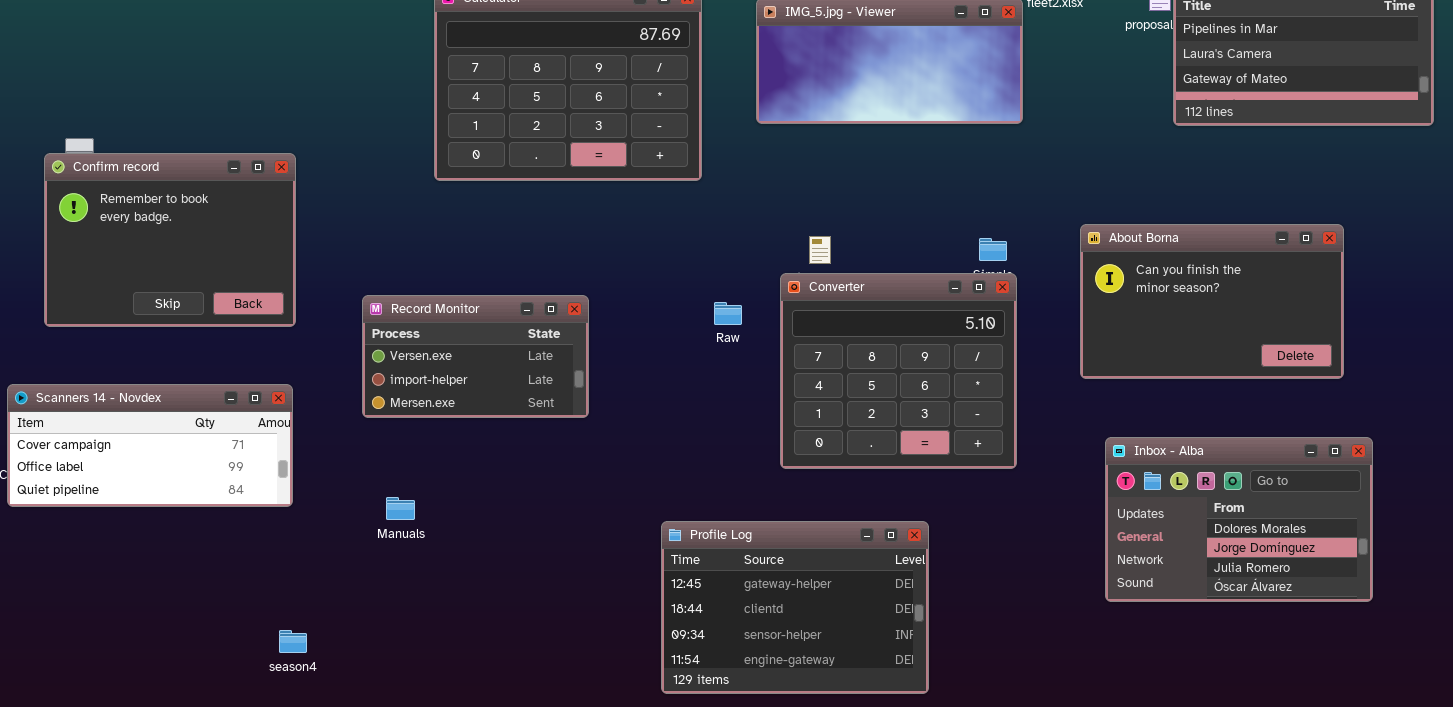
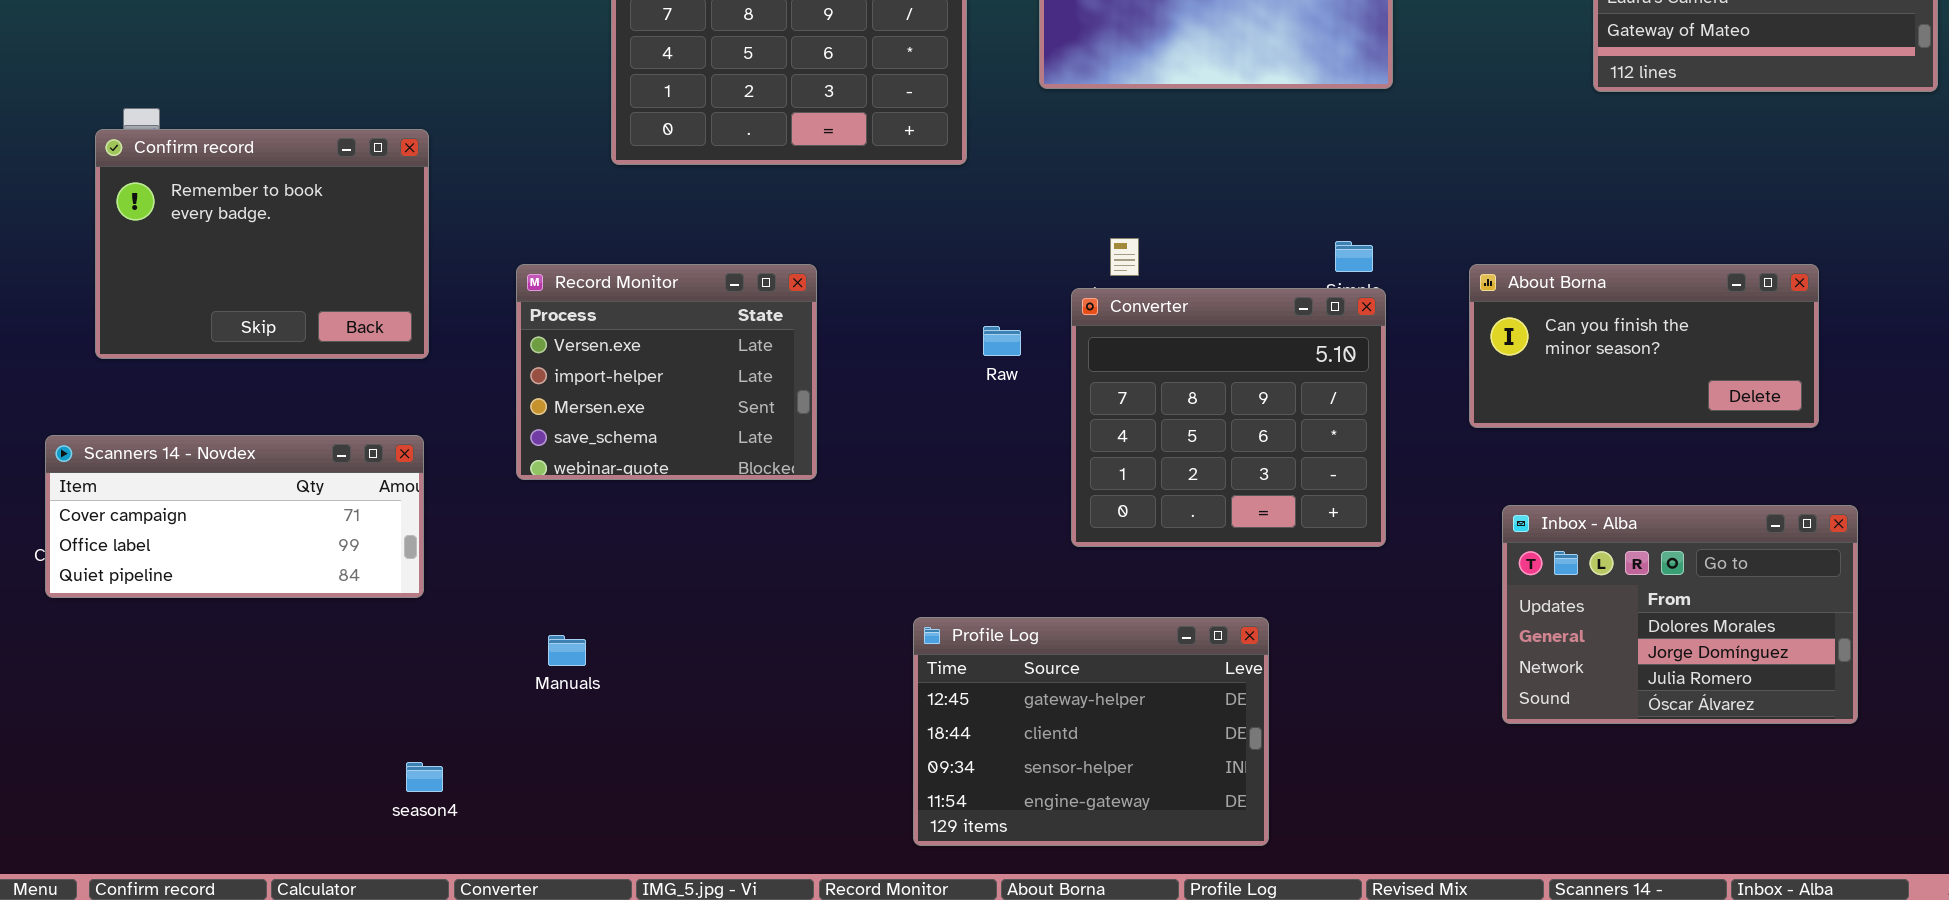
About Borna: [1080,224,1344,379] -> [1469,264,1819,428], resized
Record Monitor: [362,295,589,418] -> [516,264,817,480], resized
Manuals: [386,497,415,520] -> [548,635,586,666], moved

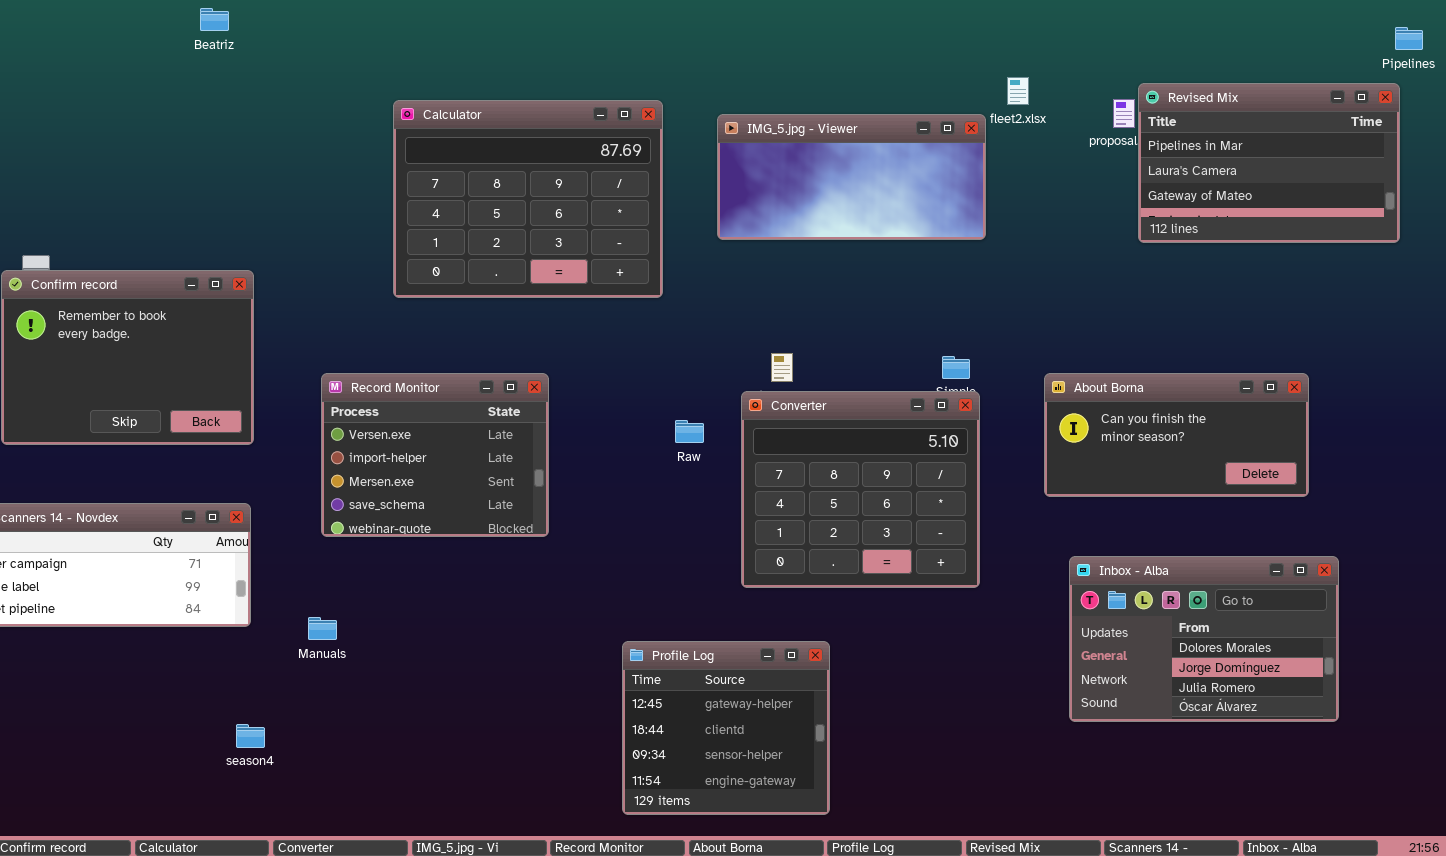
Profile Log: [913,617,1269,846] -> [622,641,830,815], resized
Manuals: [548,635,586,666] -> [308,617,337,640], moved
season4: [406,762,443,792] -> [236,724,265,748], moved

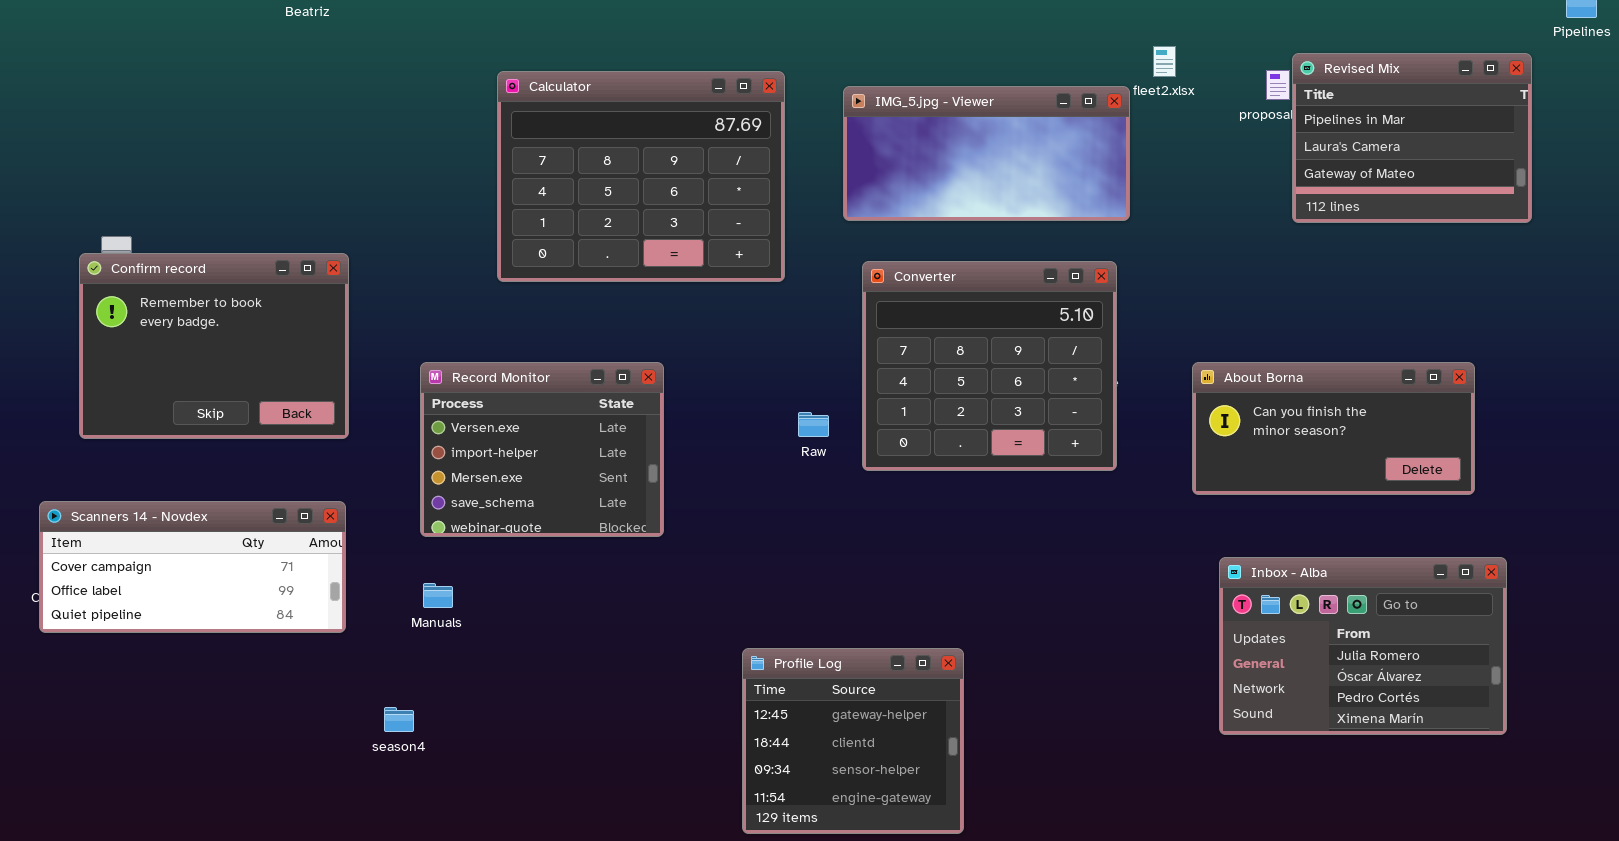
Revised Mix: [1138,83,1400,243] -> [1292,53,1532,223], resized
Converter: [741,391,980,588] -> [862,261,1117,471], moved
Inbox - Alba: [1069,556,1339,722] -> [1219,557,1507,735], scrolled down 2 rows
Manuals: [308,617,337,640] -> [423,583,453,608], moved
season4: [236,724,265,748] -> [384,707,414,732], moved

